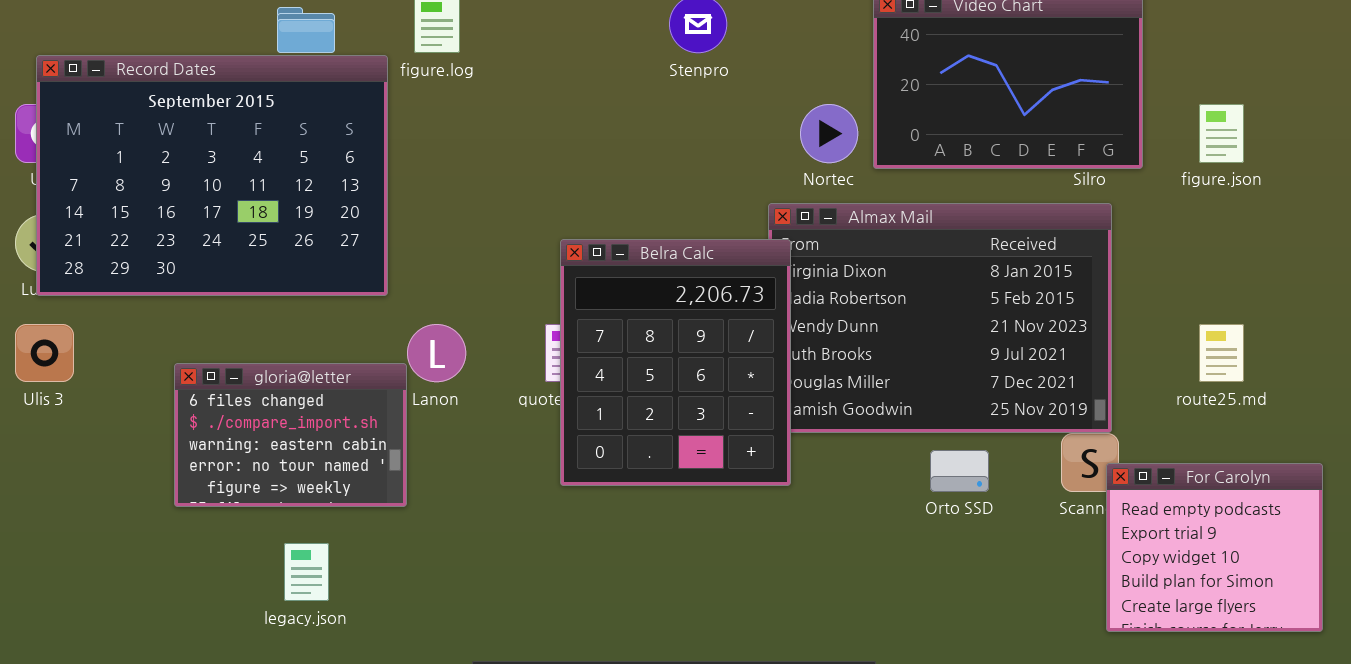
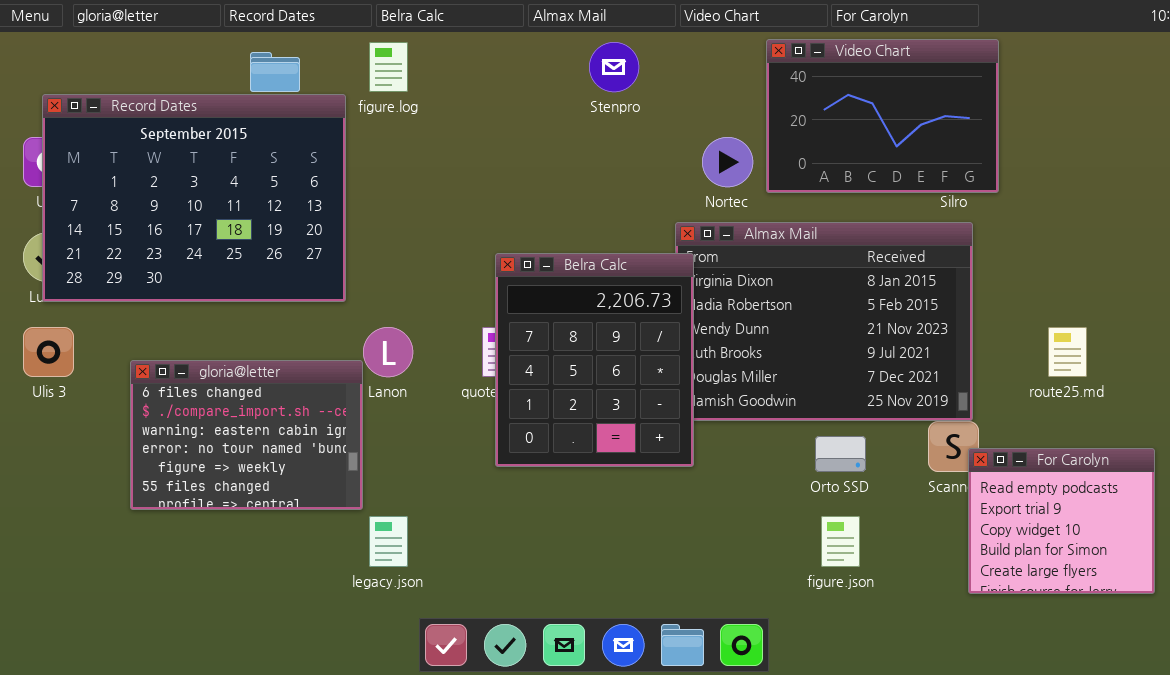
figure.json: [1199,104,1244,163] -> [821,516,860,567], moved
gloria@letter: [174,363,407,507] -> [130,360,363,510], resized
legacy.json: [284,543,329,601] -> [369,516,408,567], moved

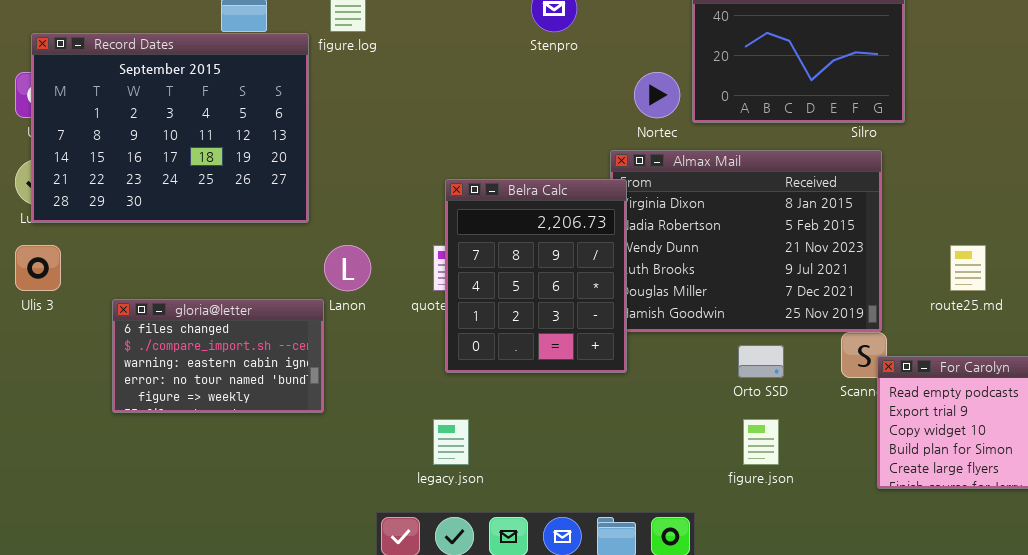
gloria@letter: [130,360,363,510] -> [112,299,324,413], resized
legacy.json: [369,516,408,567] -> [433,419,469,465], moved

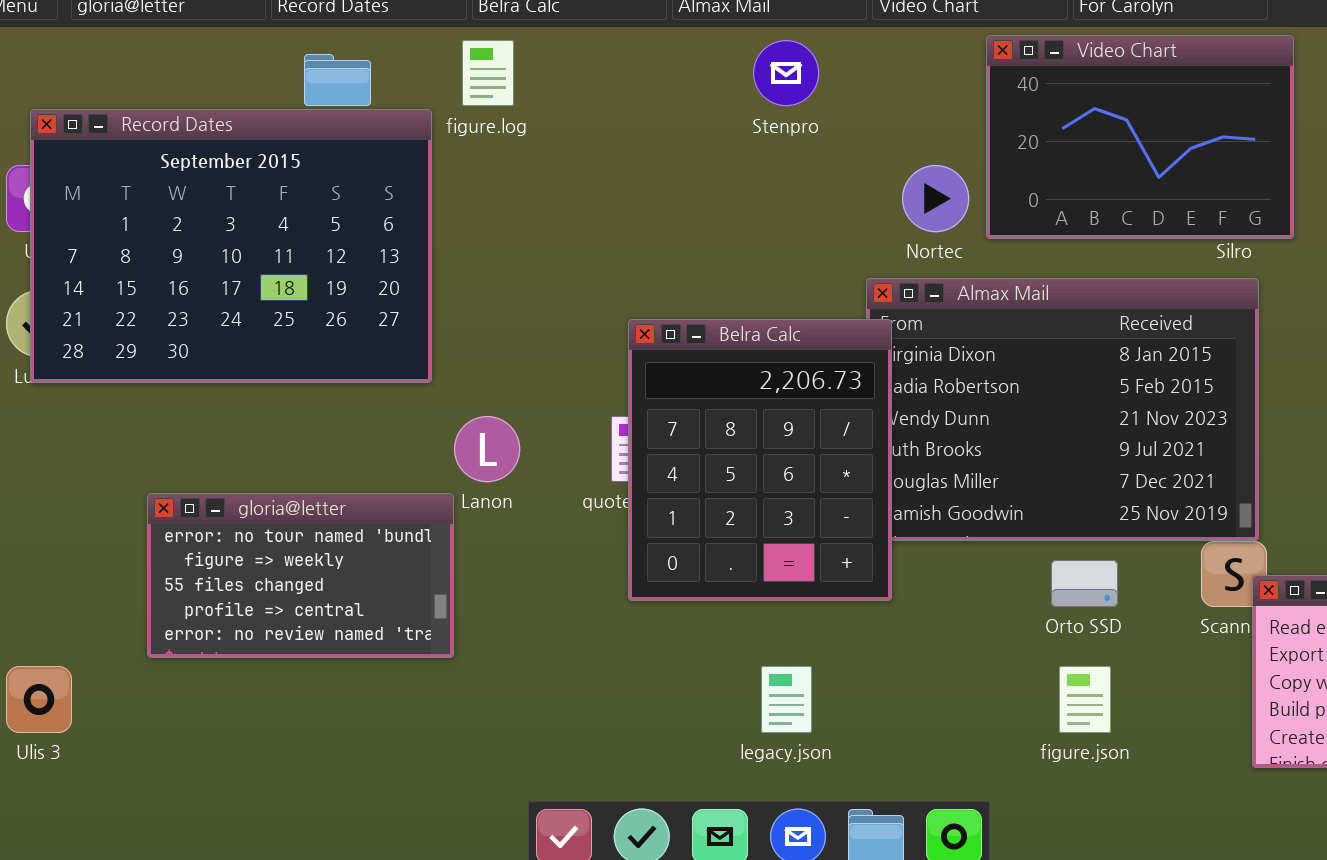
Ulis 3: [15,245,61,291] -> [6,666,72,733], moved
gloria@letter: [112,299,324,413] -> [147,493,454,658], scrolled down 3 rows
legacy.json: [433,419,469,465] -> [761,666,812,733], moved

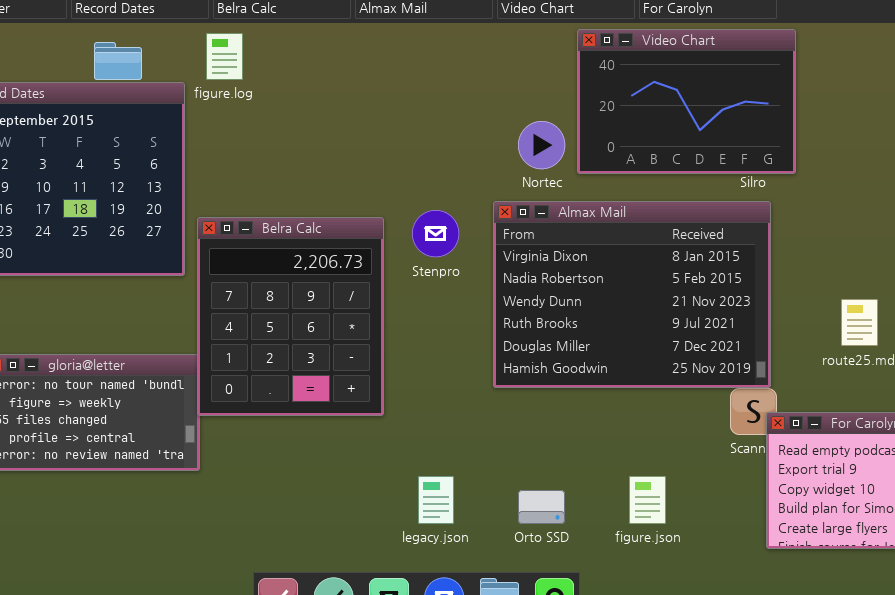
Stenpro: [753,40,819,106] -> [412,210,459,257], moved
Belra Calc: [628,319,892,601] -> [197,217,384,416], moved
Orto SSD: [1051,560,1118,607] -> [518,490,565,524], moved

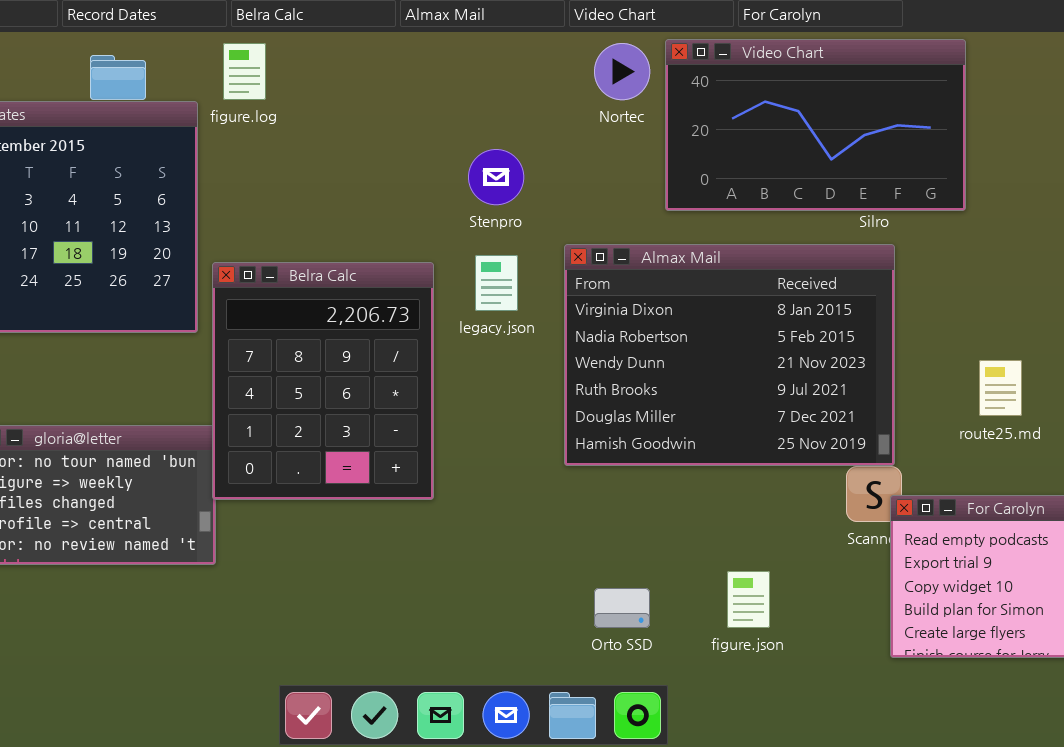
Video Chart: [577,29,796,174] -> [665,39,966,211], resized
Nortec: [518,121,565,169] -> [594,43,650,100], moved
Stenpro: [412,210,459,257] -> [468,149,524,205], moved
legacy.json: [418,476,454,524] -> [475,255,518,311], moved

